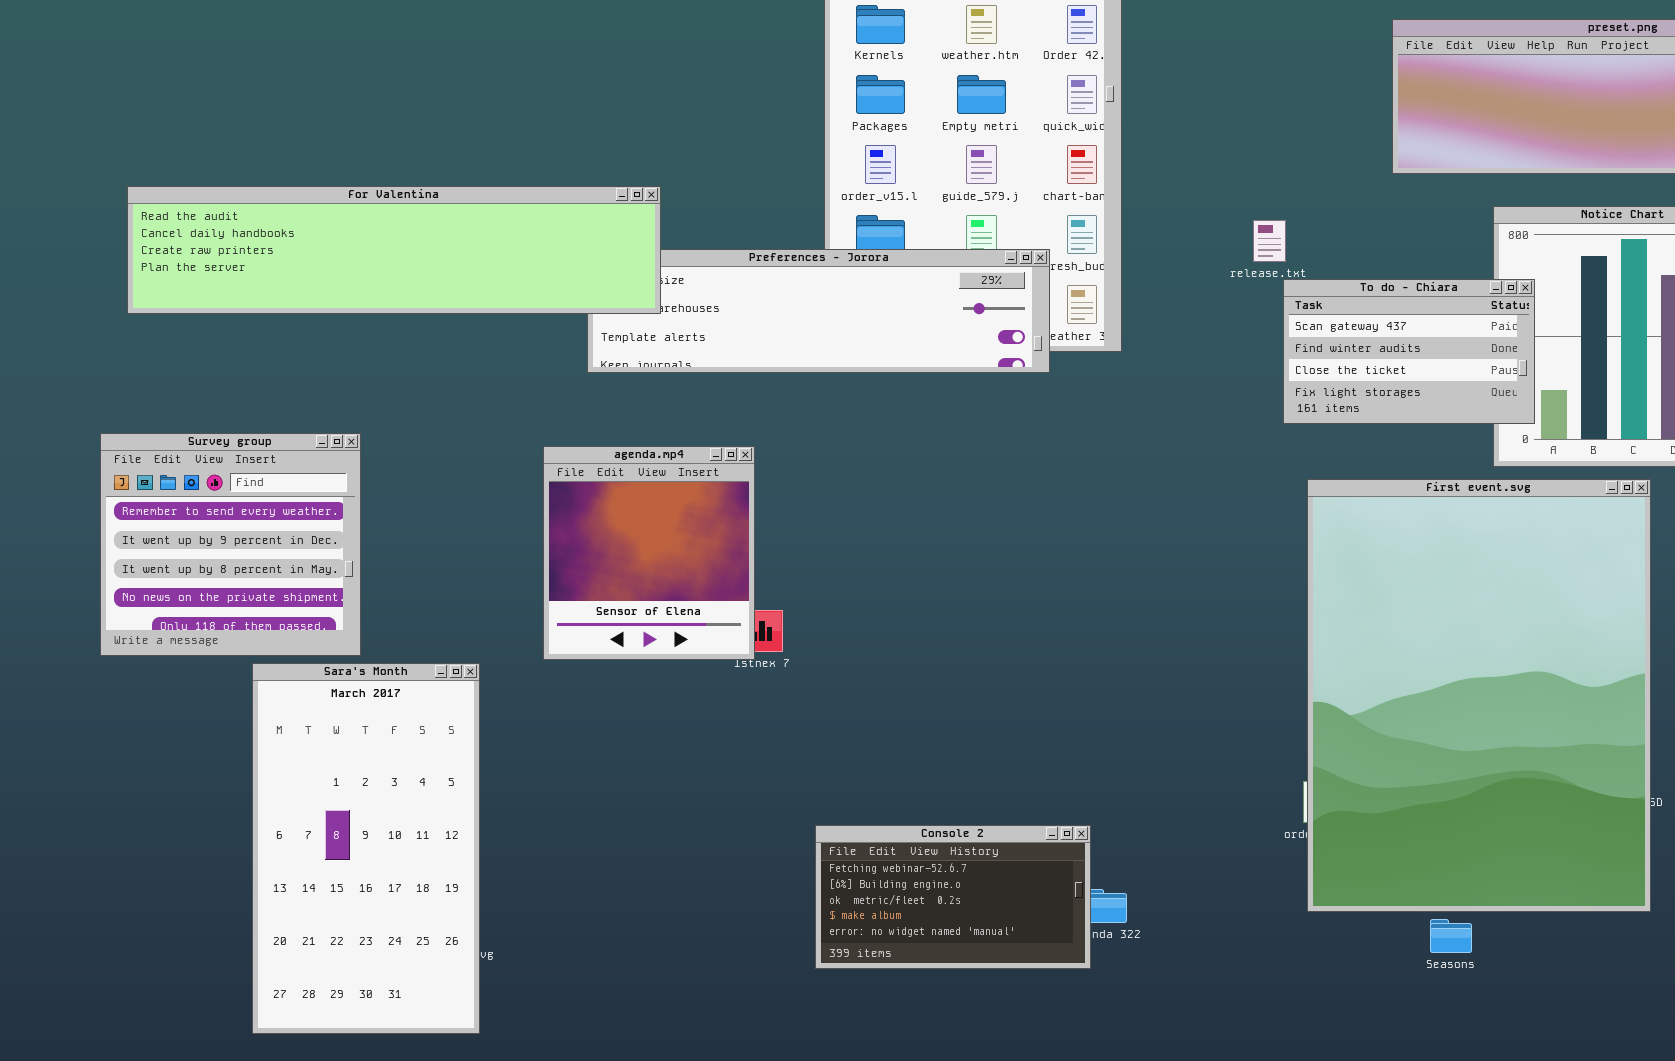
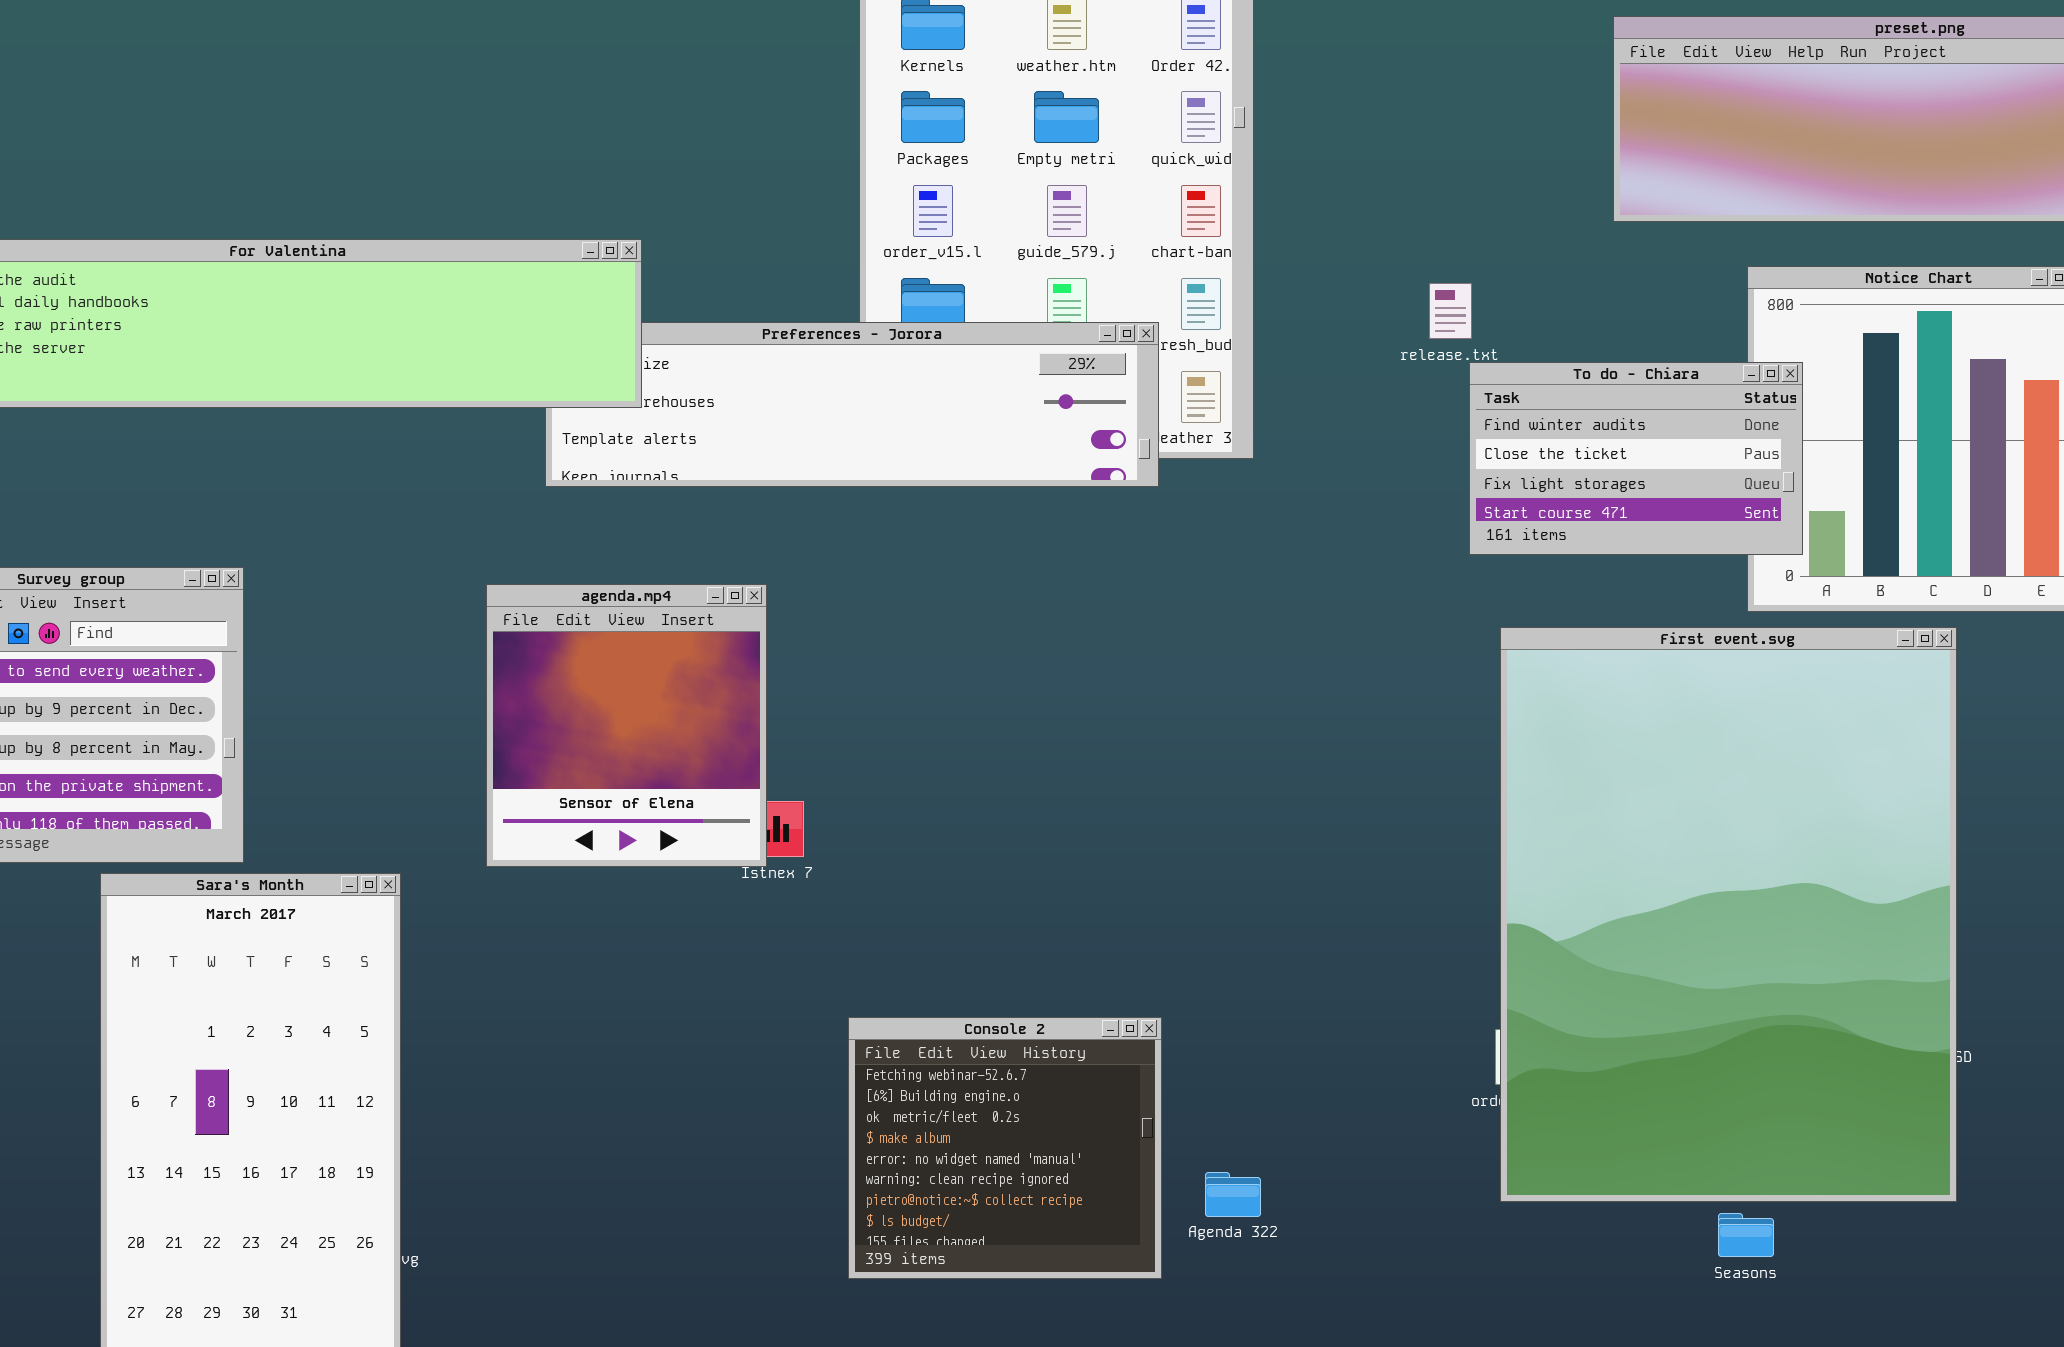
To do - Chiara: [1283,279,1535,424] -> [1469,362,1803,555], scrolled down 1 row
Console 2: [815,825,1091,969] -> [848,1017,1162,1279], resized
Seasons: [1430,919,1472,953] -> [1718,1213,1774,1257], moved

